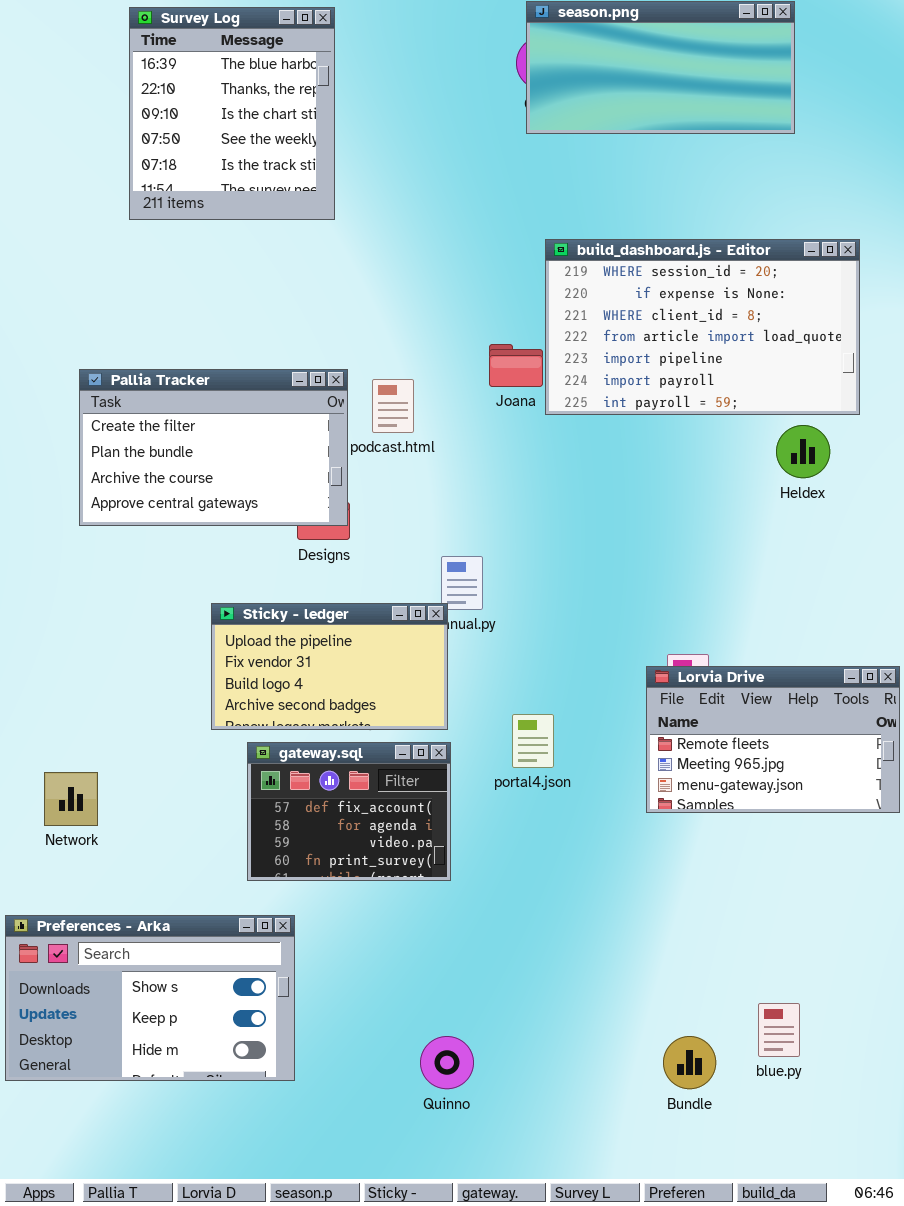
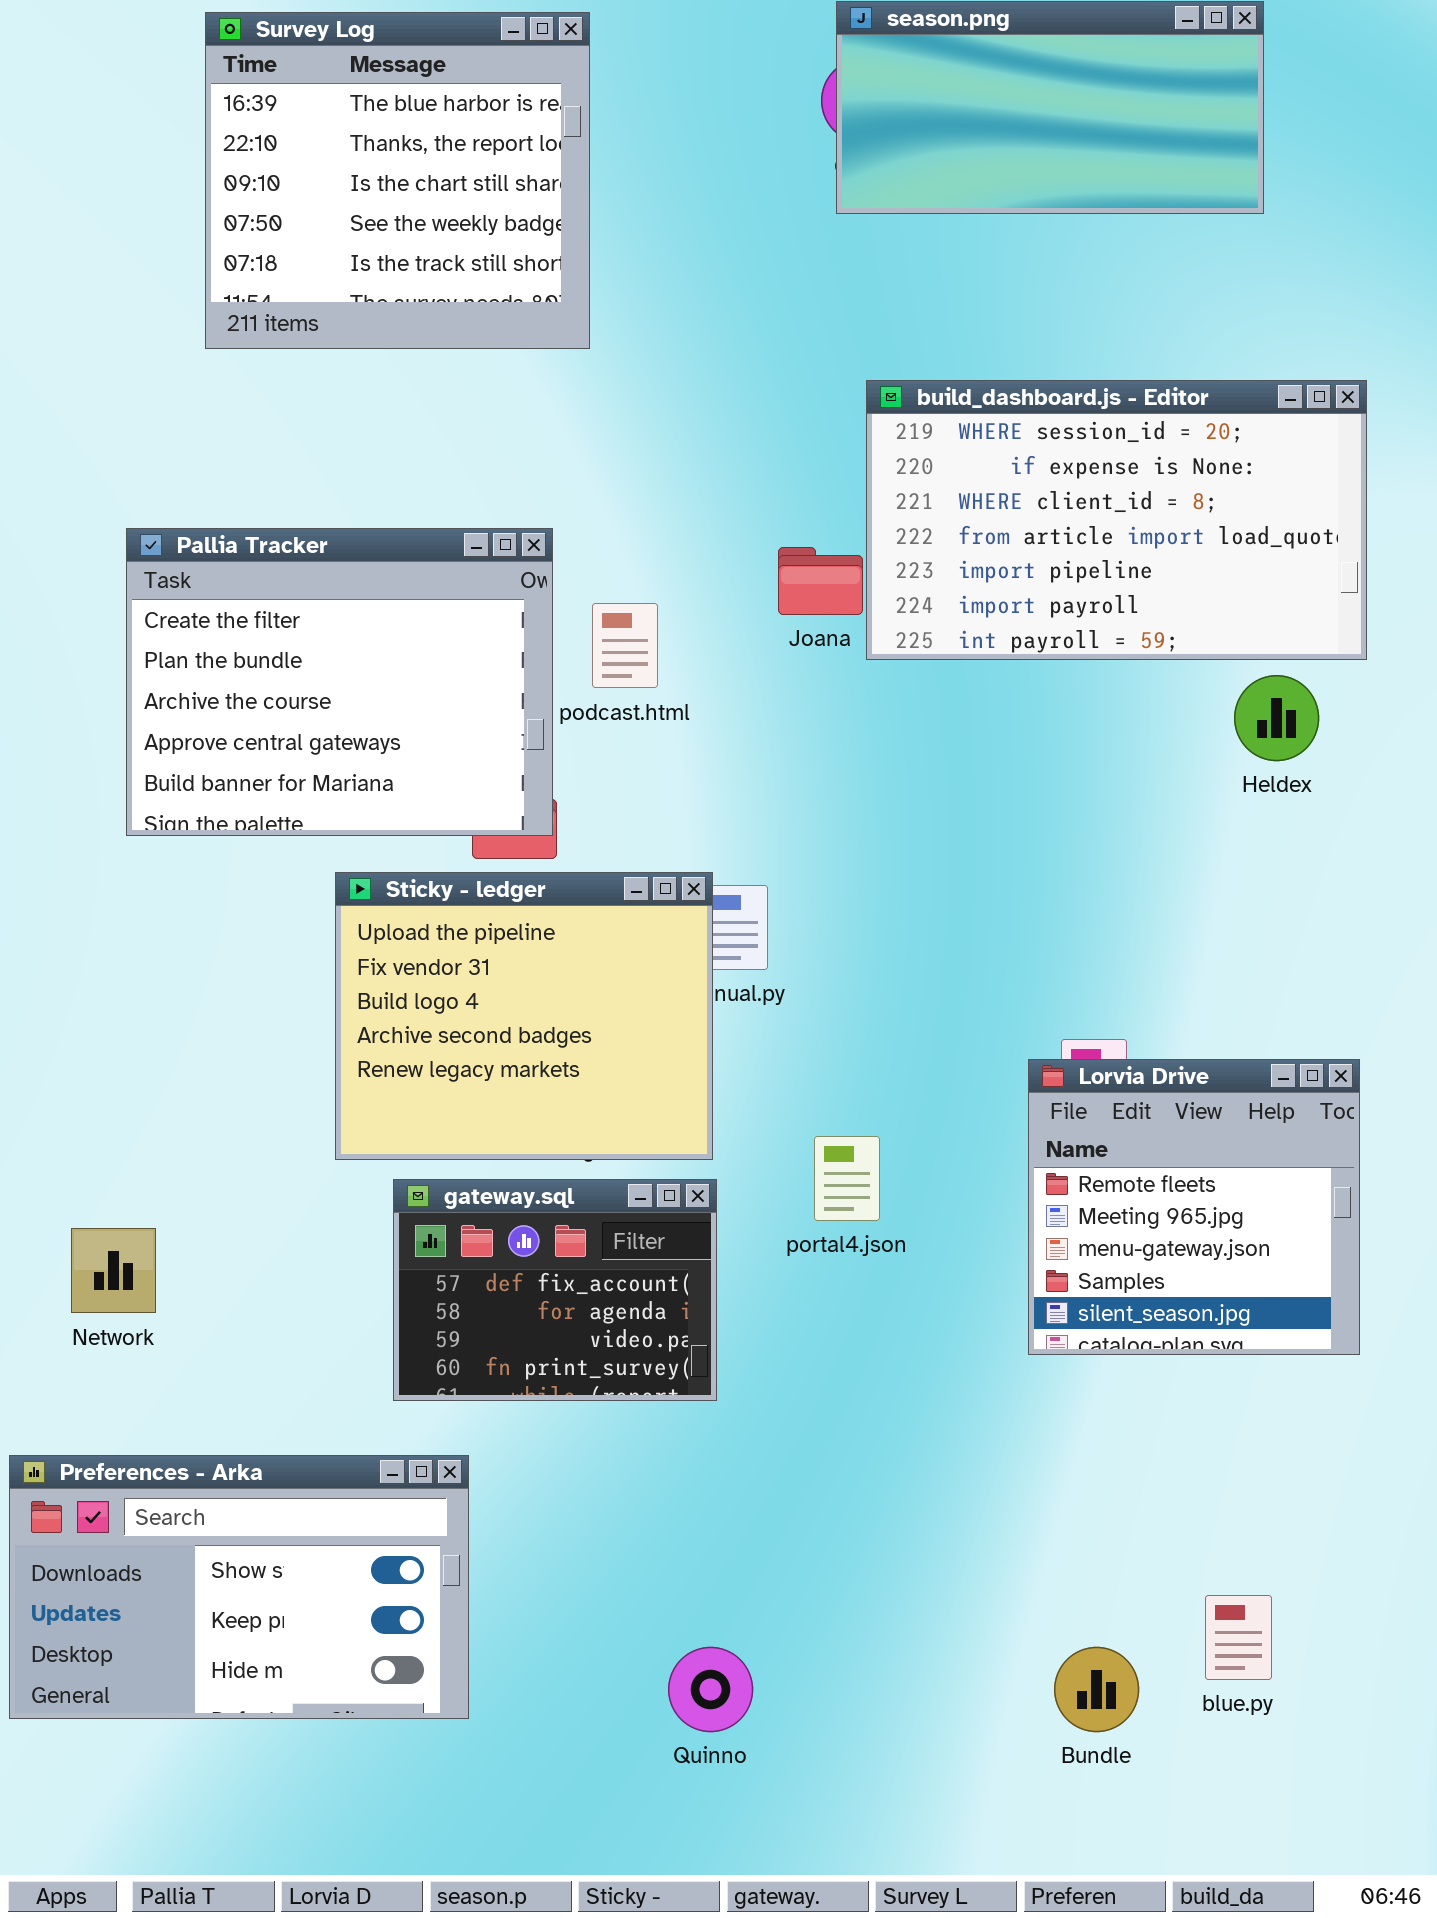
Survey Log: [129,7,335,220] -> [205,12,590,349], resized
Pallia Tracker: [79,369,348,526] -> [126,528,553,836], resized
Sticky - ledger: [211,603,448,730] -> [335,872,713,1160], resized
Lorvia Drive: [646,666,900,813] -> [1028,1059,1360,1355], resized

